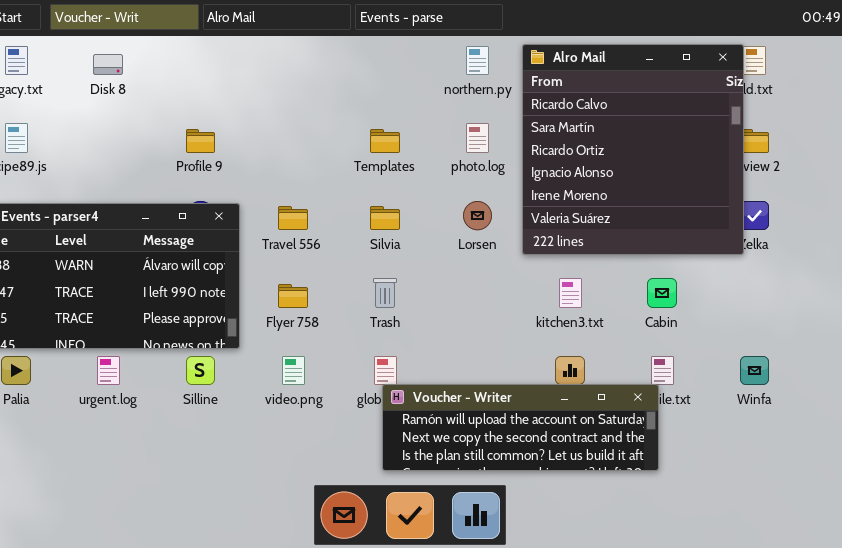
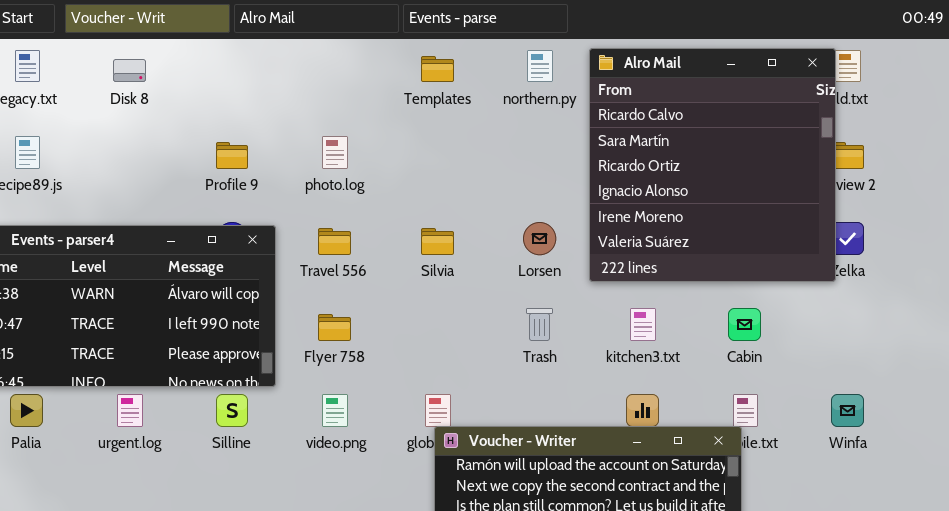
photo.log: [466,123,489,153] -> [322,136,348,169], moved
Templates: [370,129,400,153] -> [421,56,454,82], moved
Trash: [373,278,397,308] -> [526,308,553,341], moved

